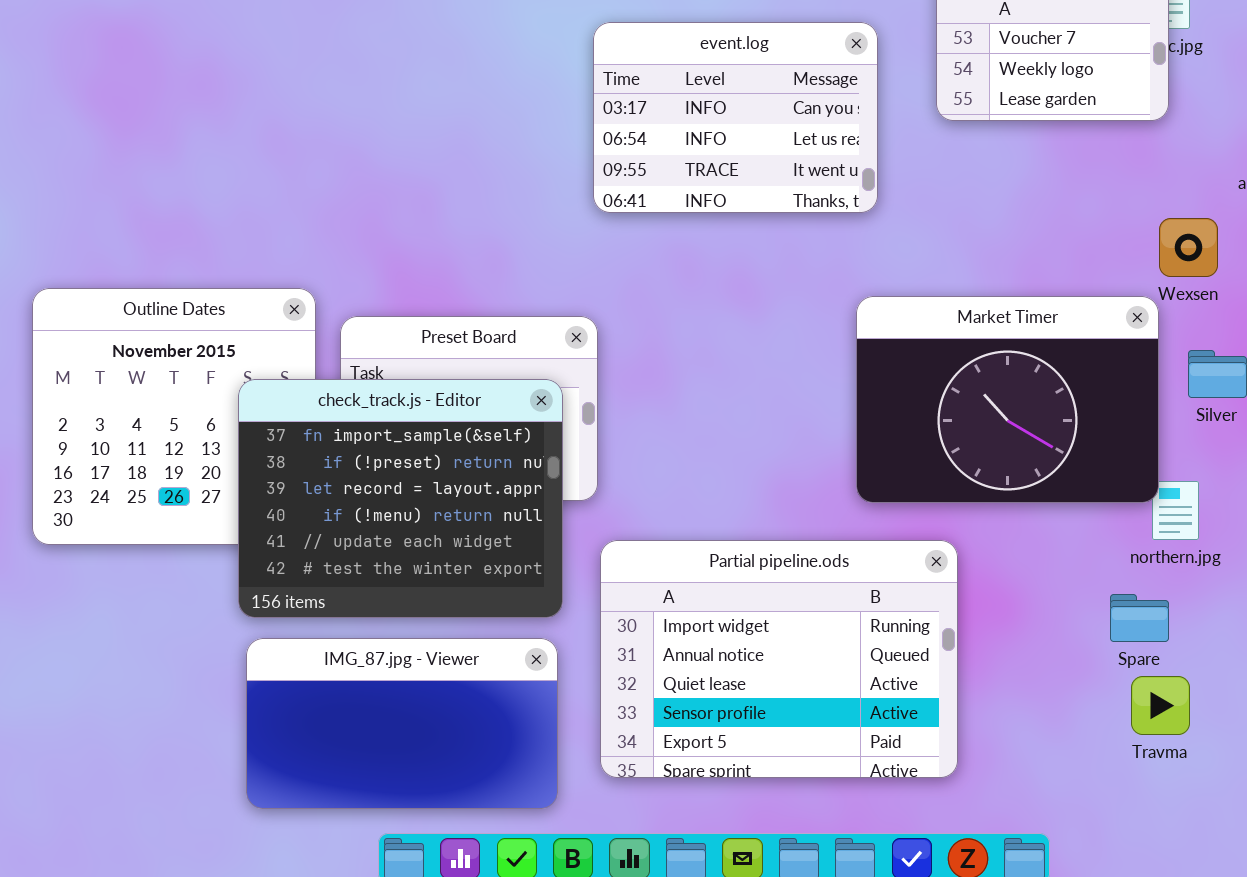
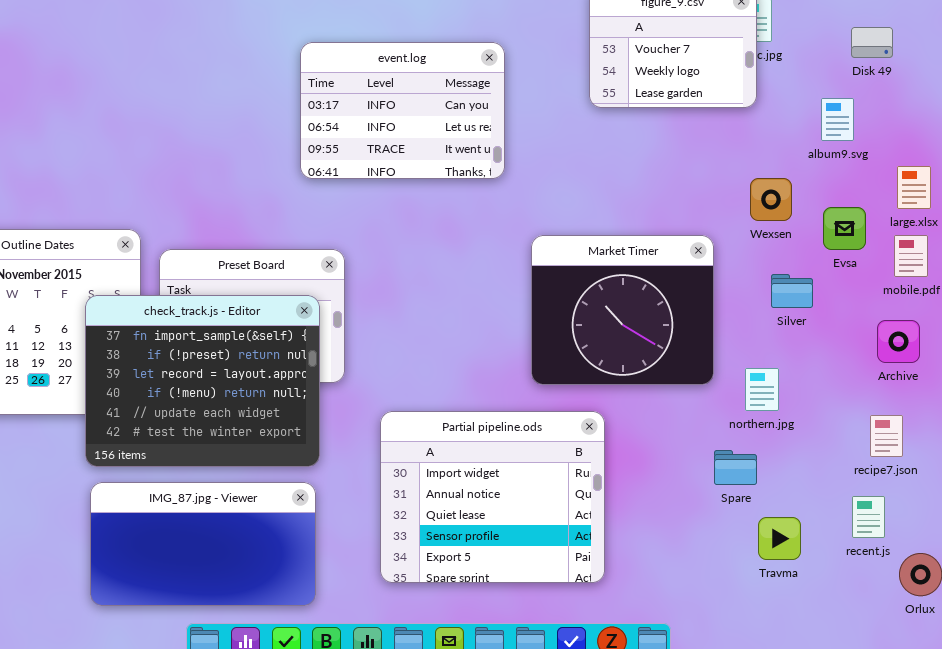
event.log: [593,22,878,213] -> [300,42,505,179], moved
Market Timer: [856,296,1159,503] -> [531,235,714,385], resized
Partial pipeline.ods: [600,540,958,778] -> [380,411,605,583], resized
Travma: [1131,676,1190,735] -> [758,517,801,560], moved

